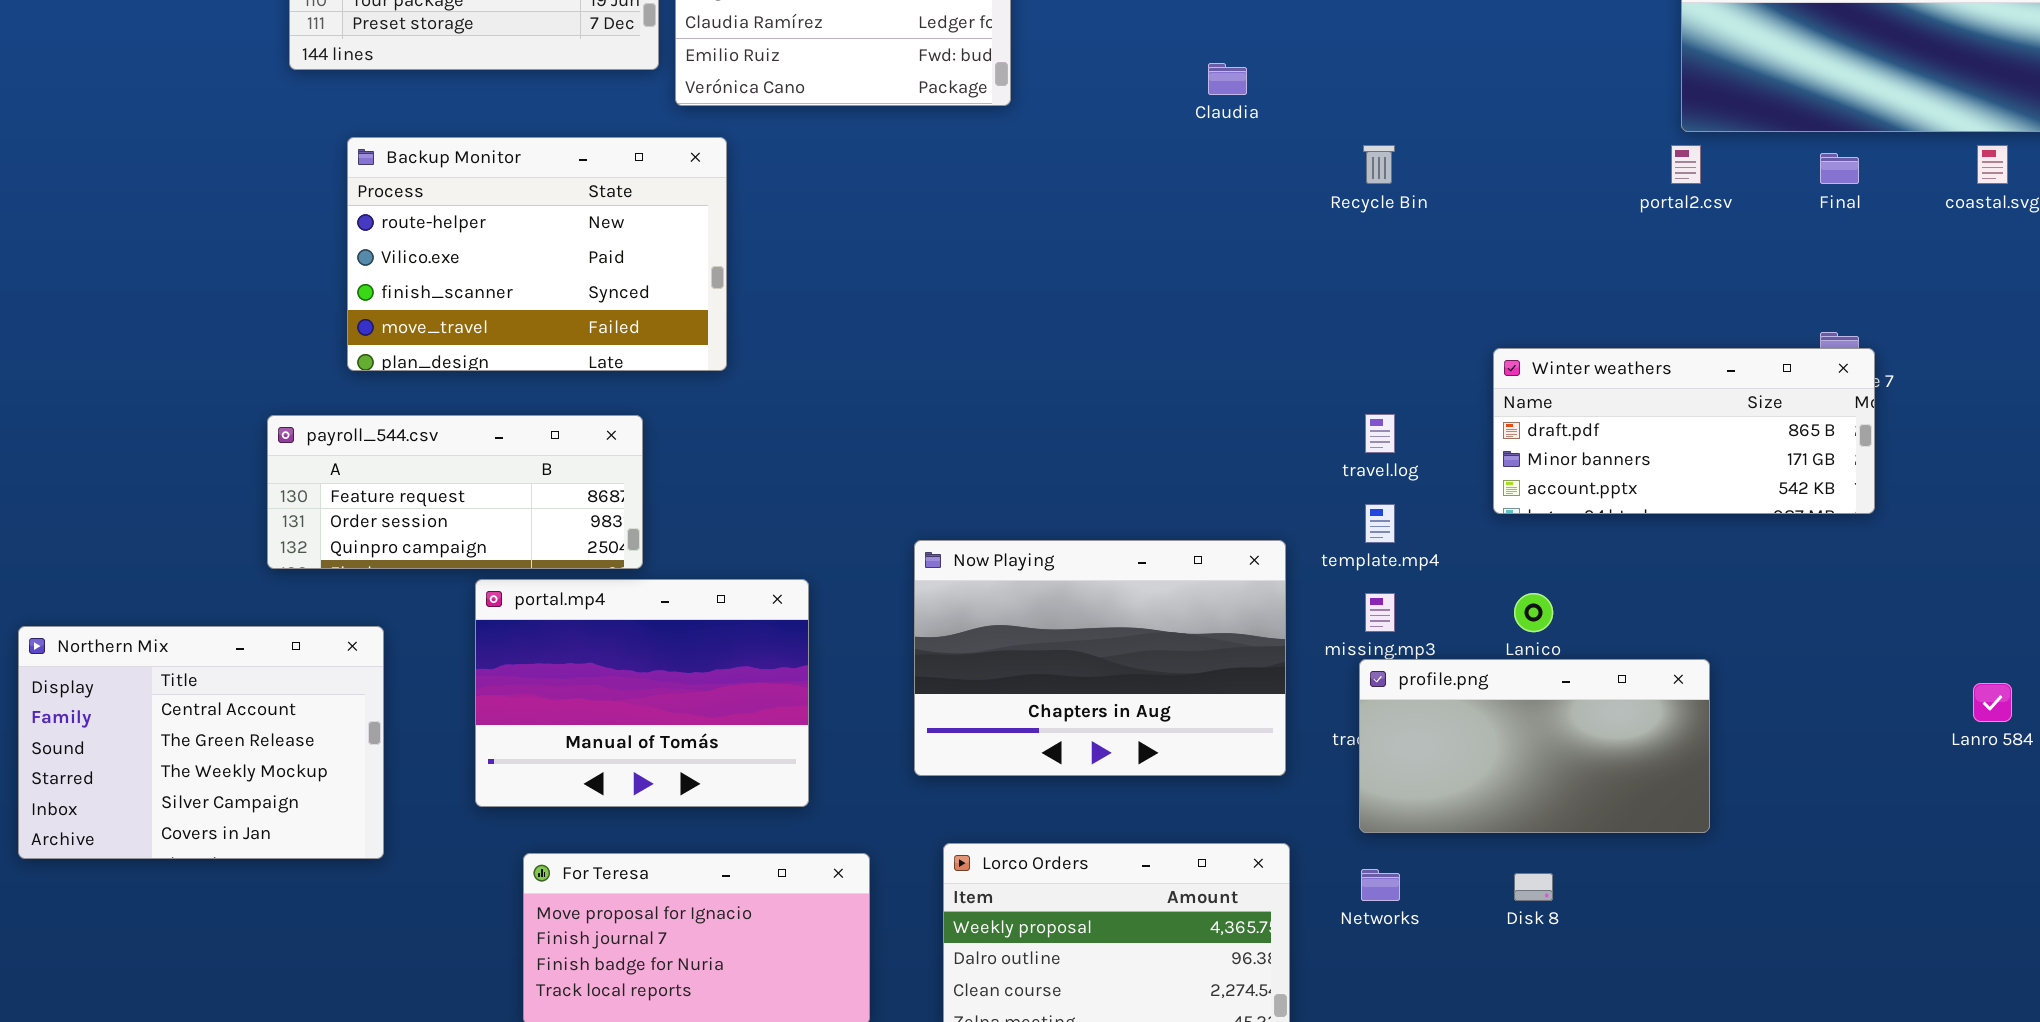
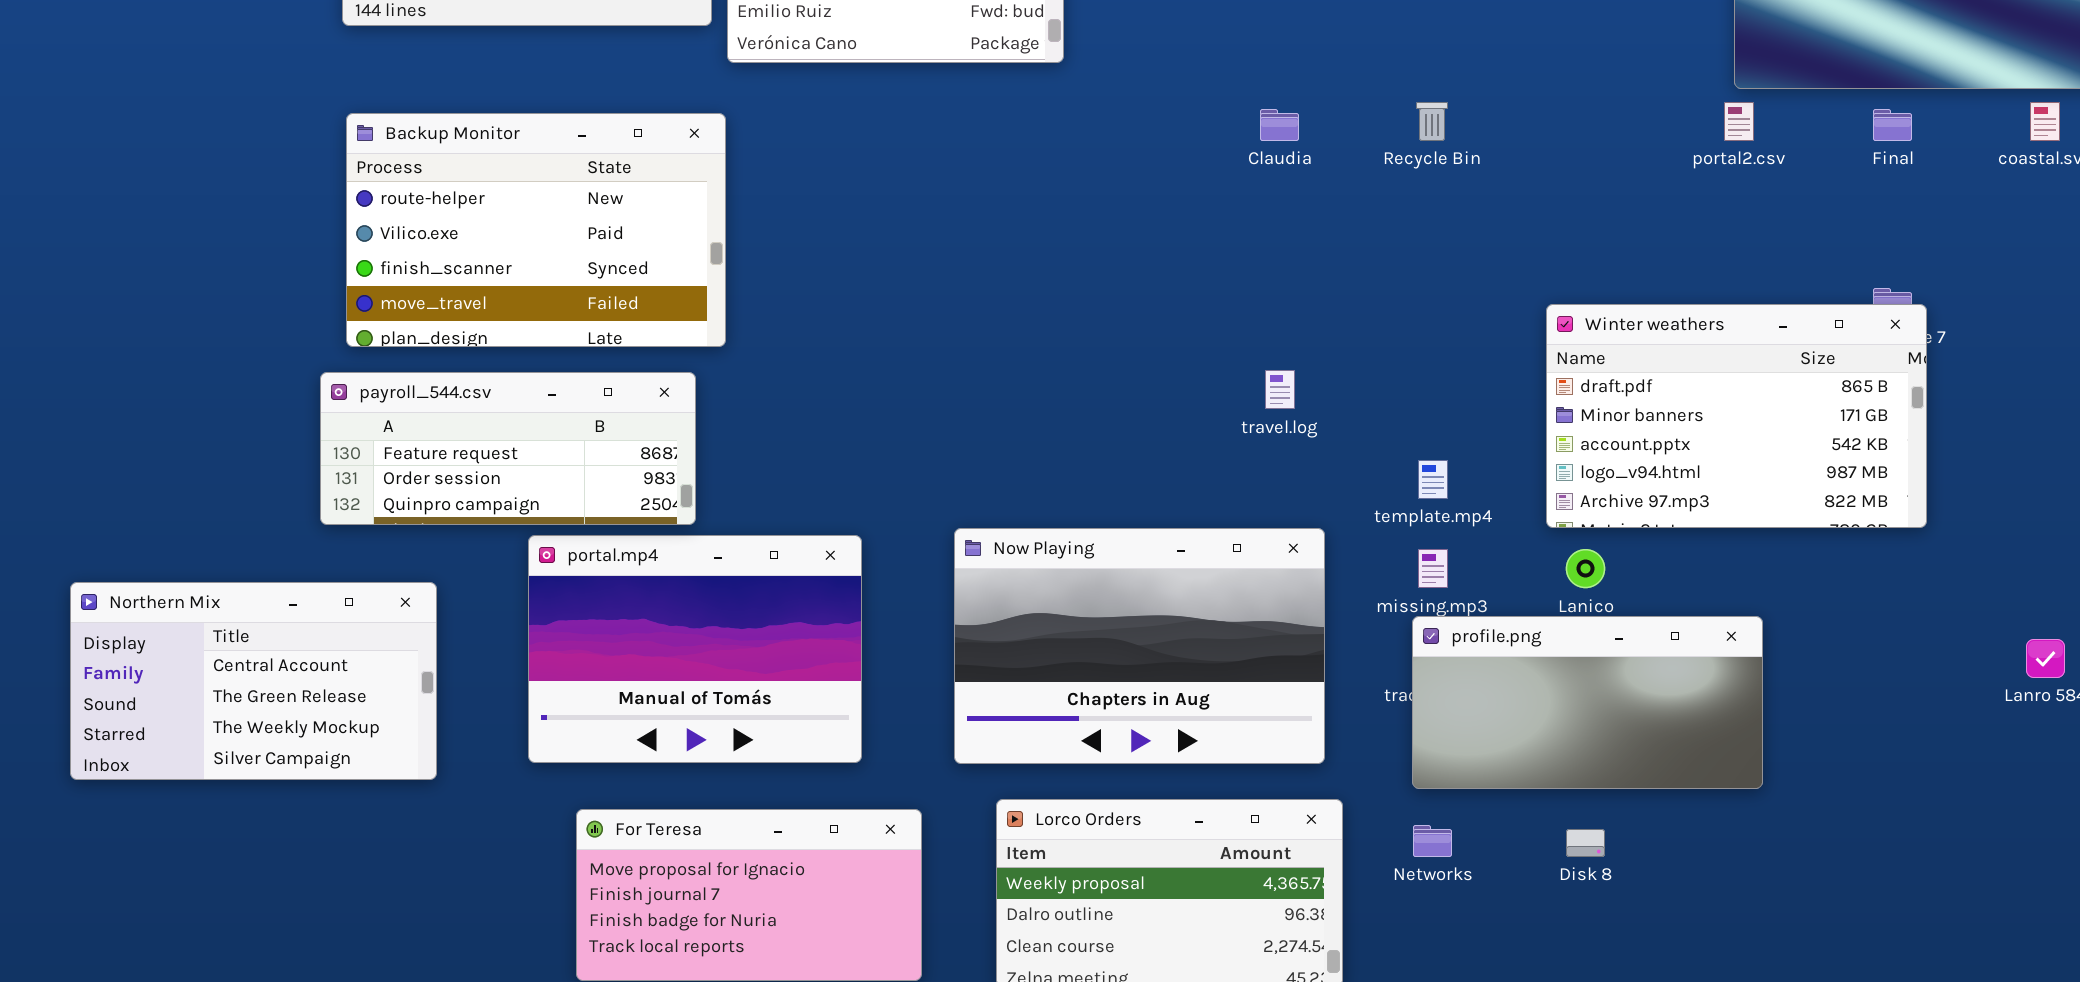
Claudia: [1208,63,1247,95] -> [1260,109,1299,141], moved
Backup Monitor: [347,137,727,371] -> [346,113,726,347], moved
Winter weathers: [1493,348,1875,514] -> [1546,304,1927,528], resized
travel.log: [1365,414,1395,453] -> [1265,370,1295,409], moved
Now Playing: [914,540,1286,776] -> [954,528,1325,764], moved
Northern Mix: [18,626,384,859] -> [70,582,437,780], resized

